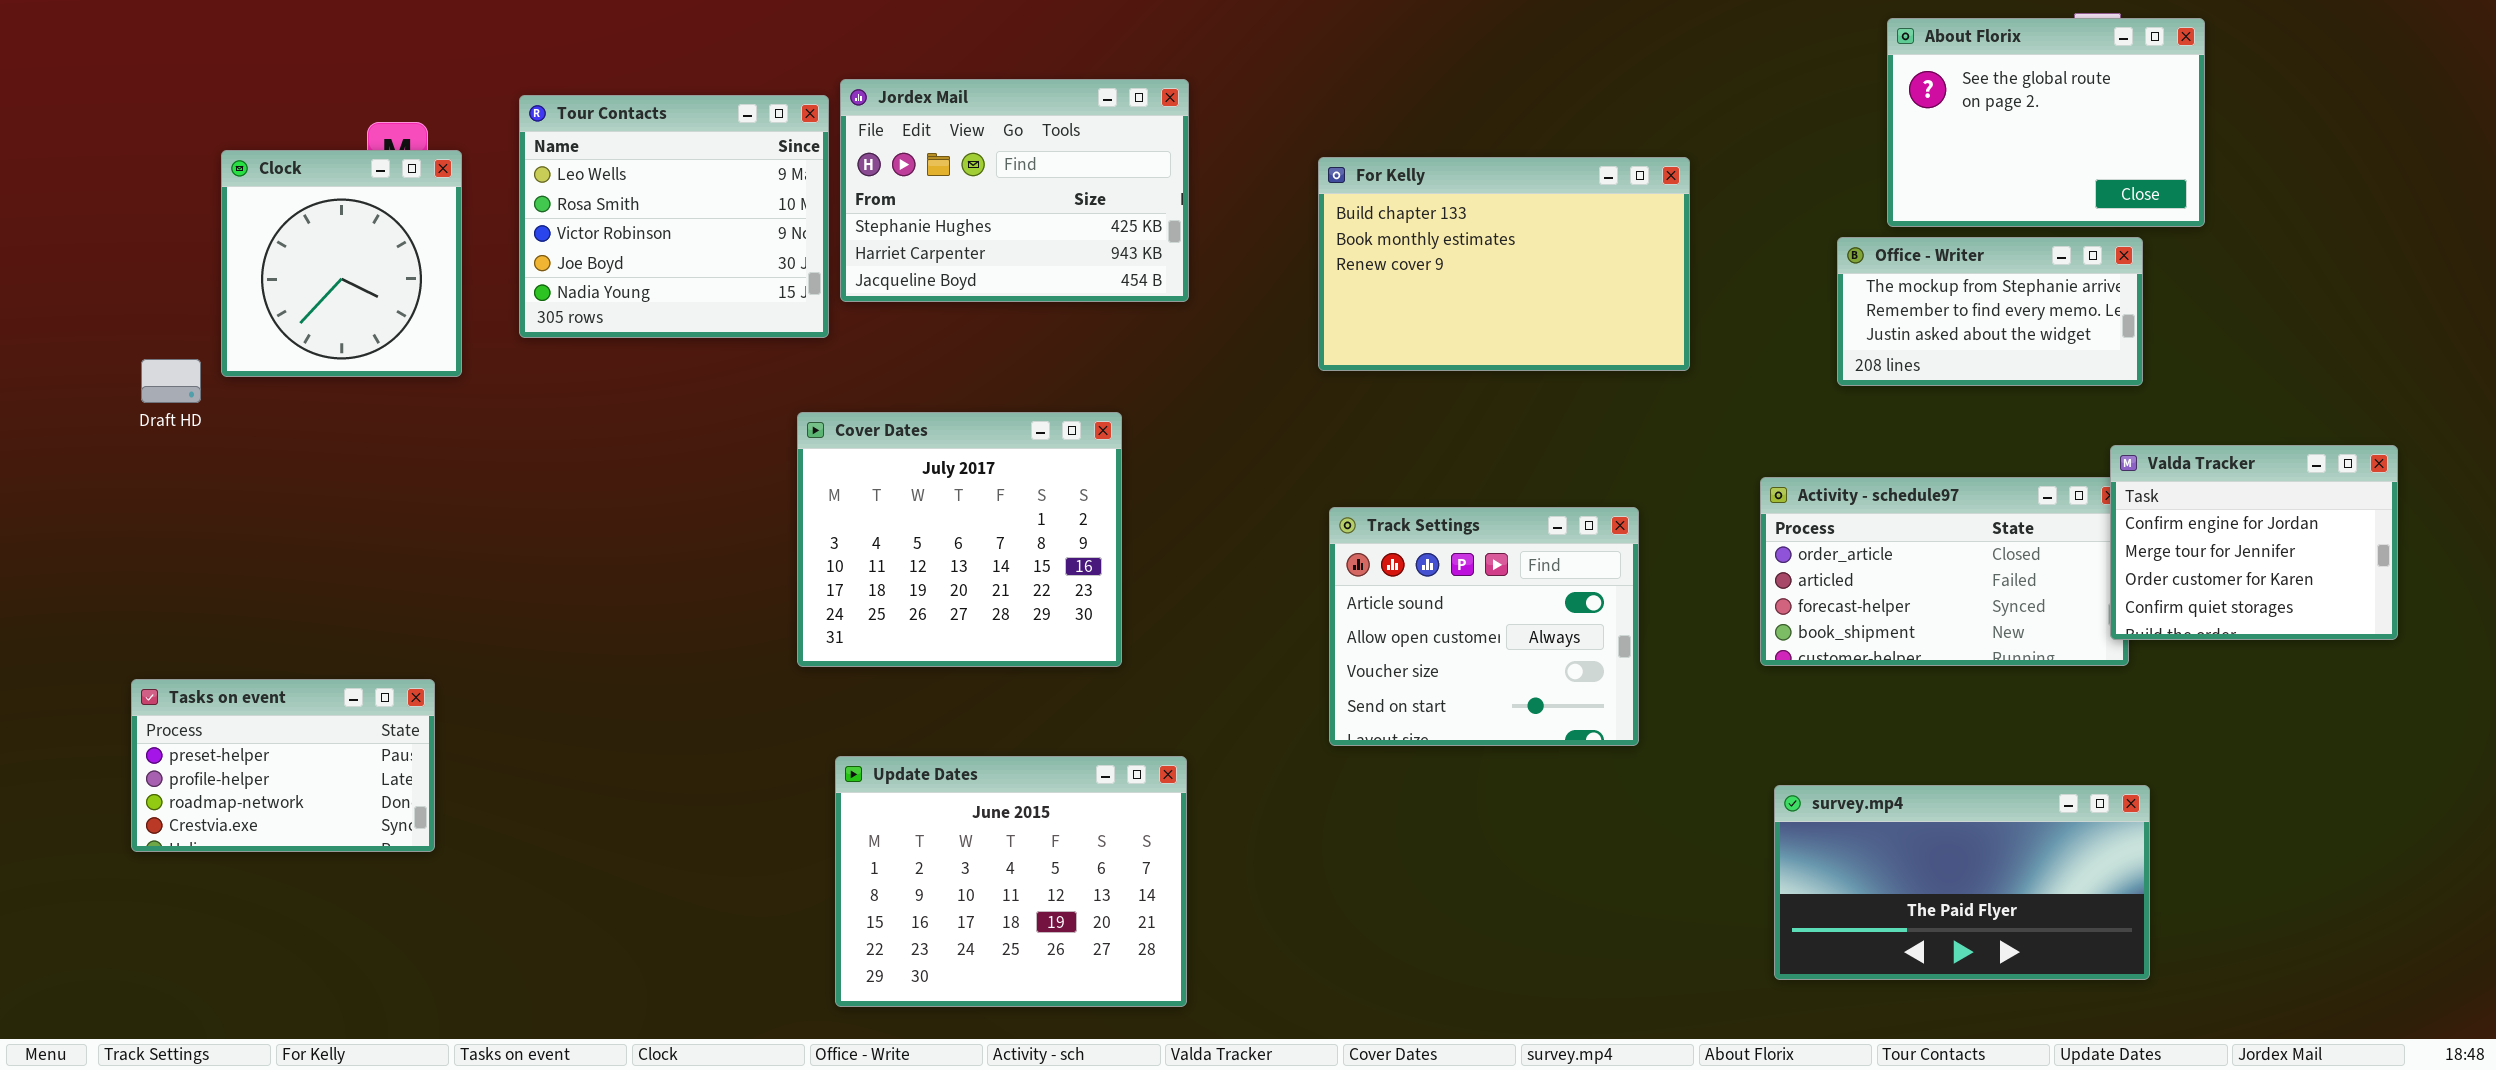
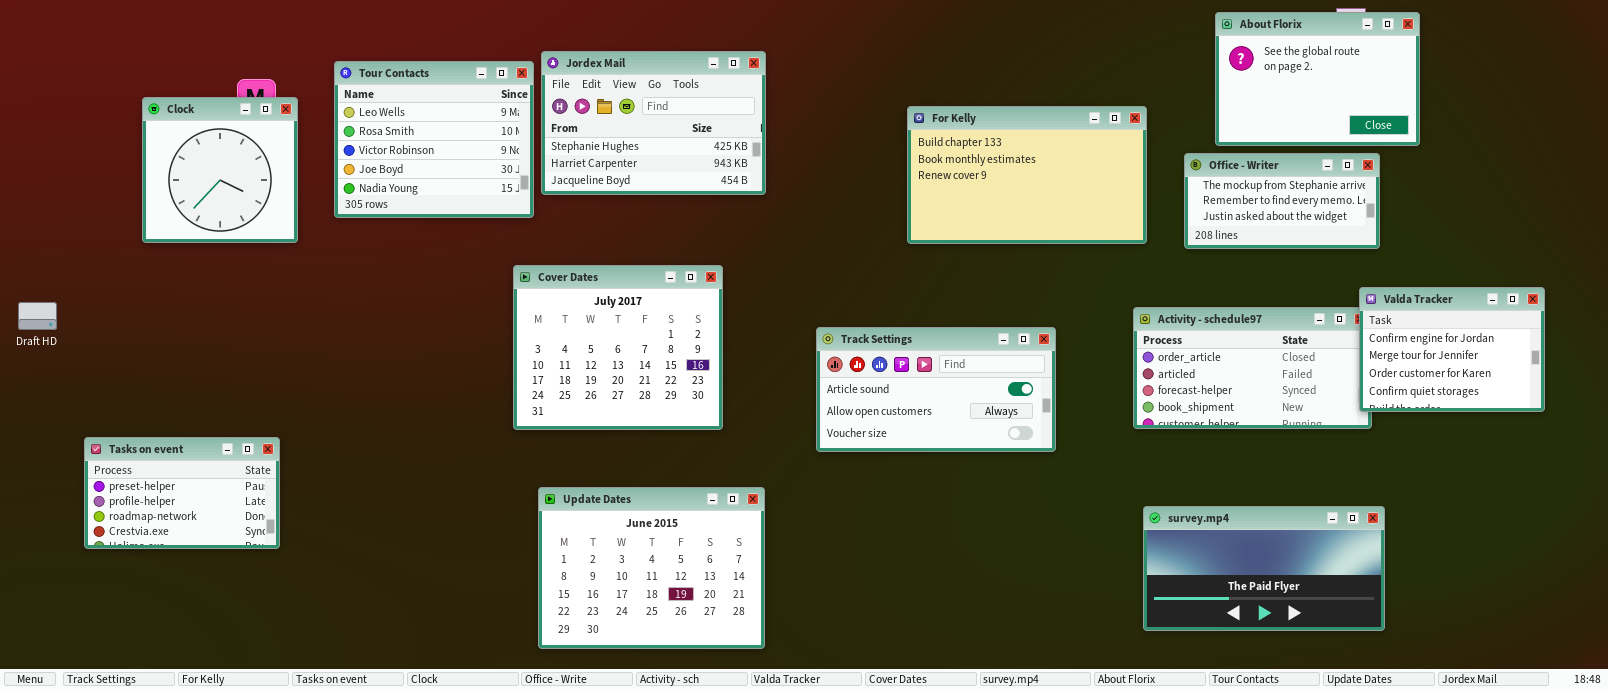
For Kelly: [1318,157,1690,371] -> [907,106,1147,244], moved
Draft HD: [141,359,201,403] -> [18,302,57,330], moved
Track Settings: [1329,507,1639,746] -> [816,327,1056,452], resized

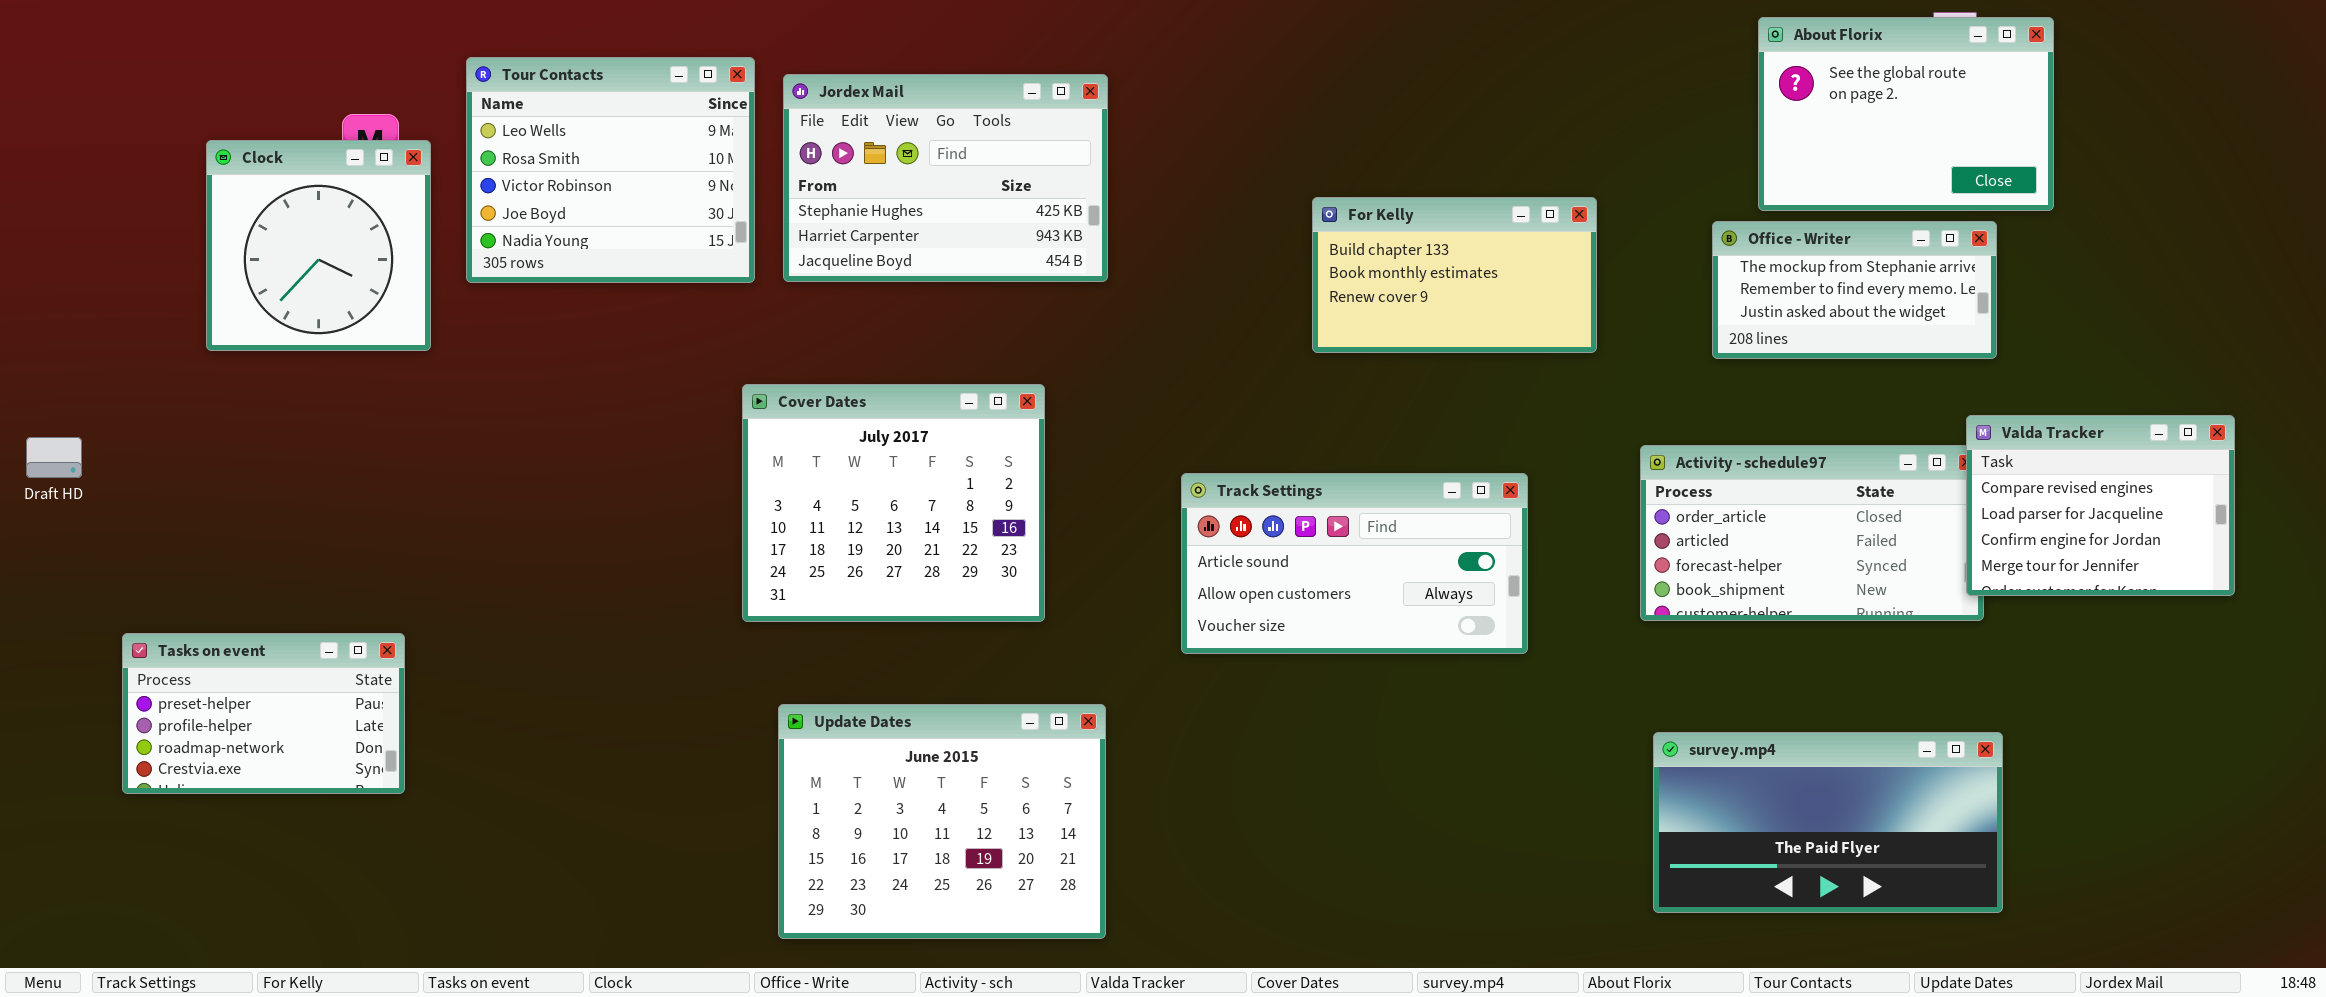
Tour Contacts: [334,61,534,218] -> [466,57,755,283], moved
For Kelly: [907,106,1147,244] -> [1312,197,1597,353], resized
Valda Tracker: [1359,287,1545,412] -> [1966,415,2235,596], scrolled up 2 rows

